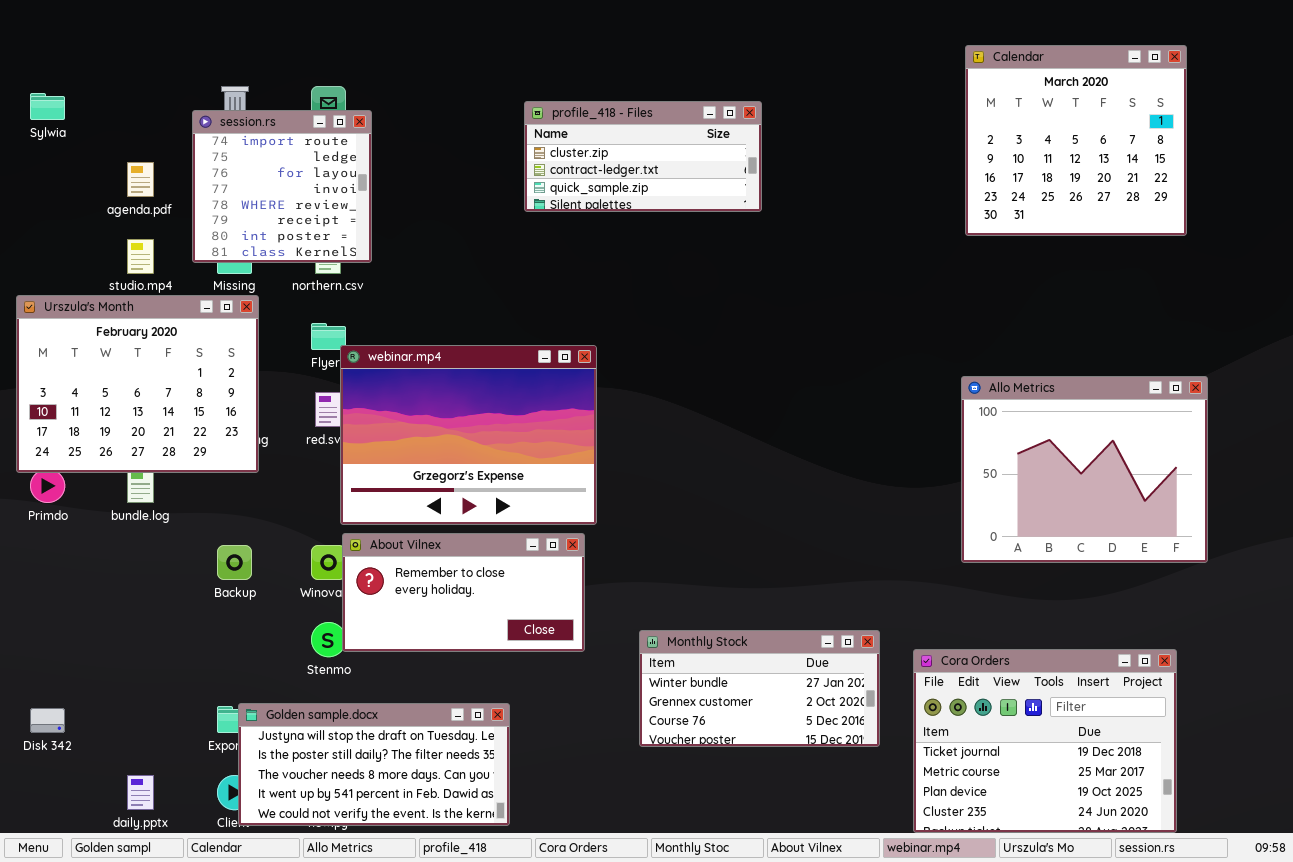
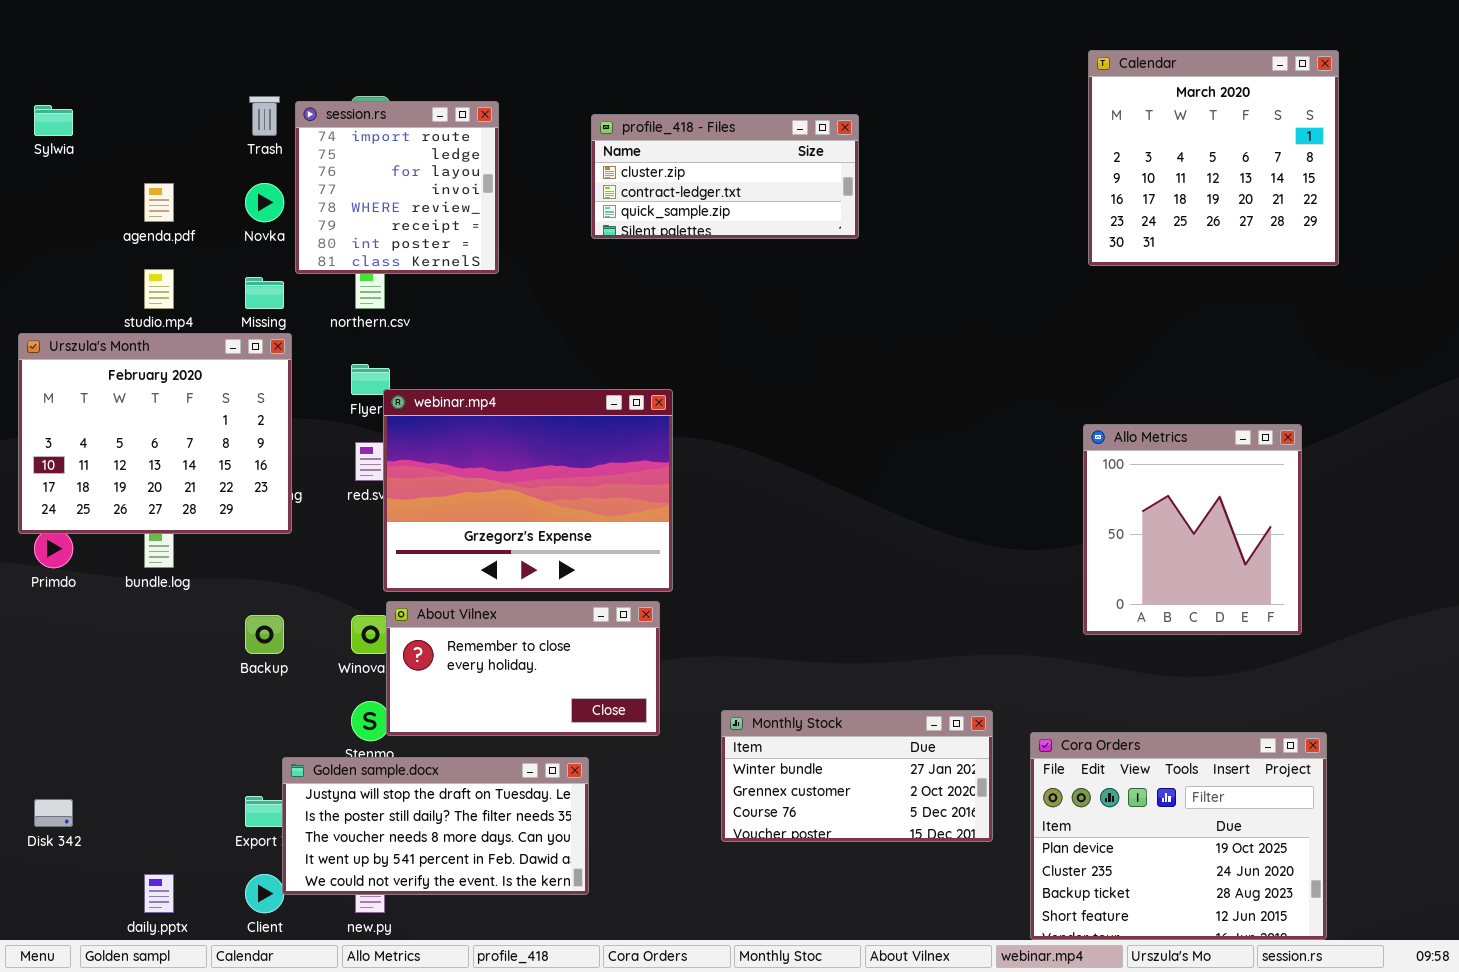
session.rs: [192,110,372,263] -> [295,101,499,274], moved
Allo Metrics: [961,376,1208,563] -> [1083,424,1302,635], resized
Cora Orders: [913,649,1177,833] -> [1030,732,1327,940], scrolled down 2 rows
Golden sample.docx: [238,703,510,826] -> [282,757,589,895], moved

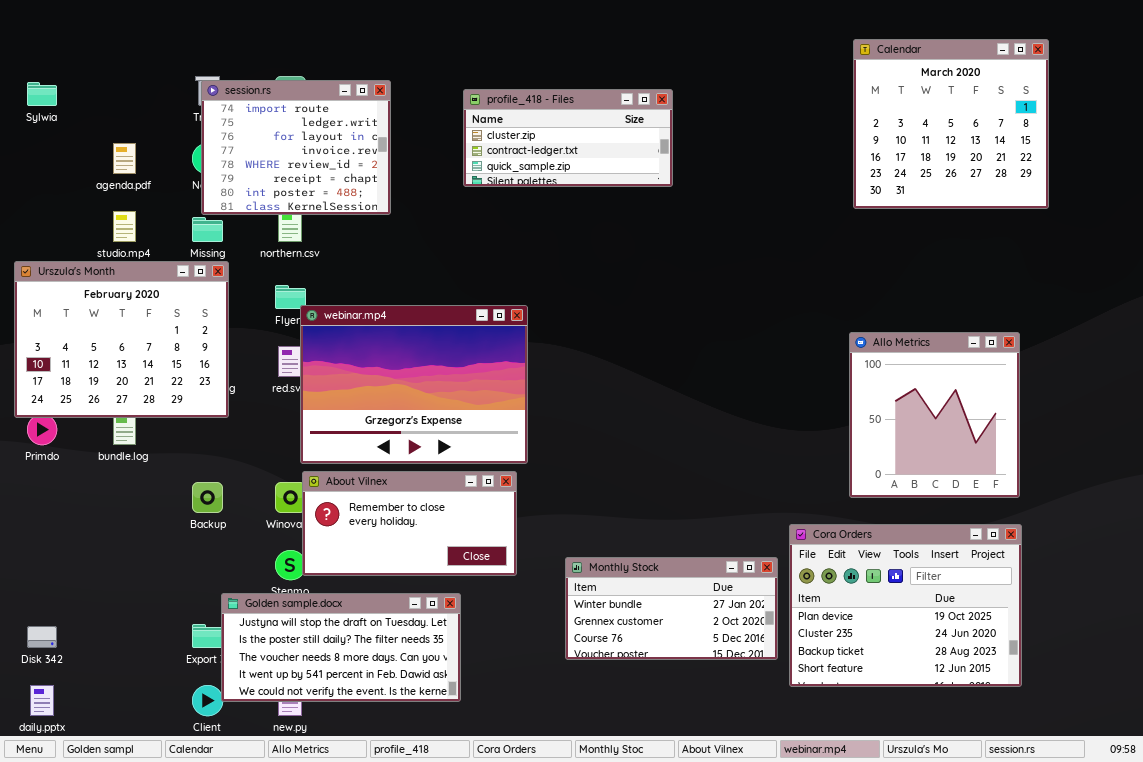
session.rs: [295,101,499,274] -> [201,80,391,215], resized
Cora Orders: [1030,732,1327,940] -> [789,524,1022,687], moved
daily.pptx: [144,874,174,913] -> [30,685,54,716], moved

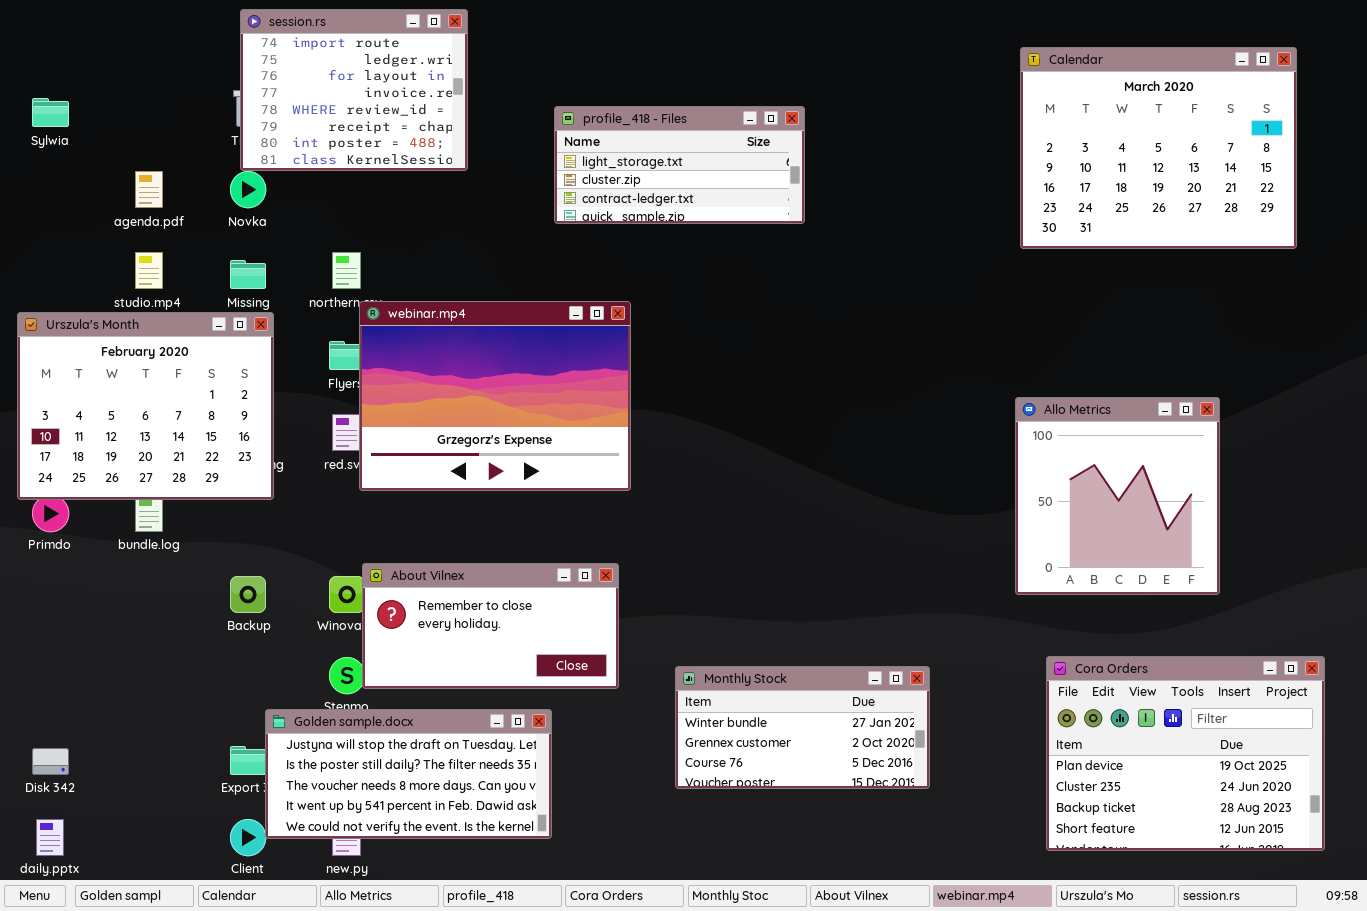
Calendar: [853,39,1049,209] -> [1020,47,1297,249], resized
session.rs: [201,80,391,215] -> [240,9,468,171], moved
profile_418 - Files: [463,89,673,187] -> [554,106,805,224], scrolled up 1 row
webinar.mp4: [300,305,528,464] -> [359,301,631,491], moved
Cora Orders: [789,524,1022,687] -> [1046,656,1325,851], moved

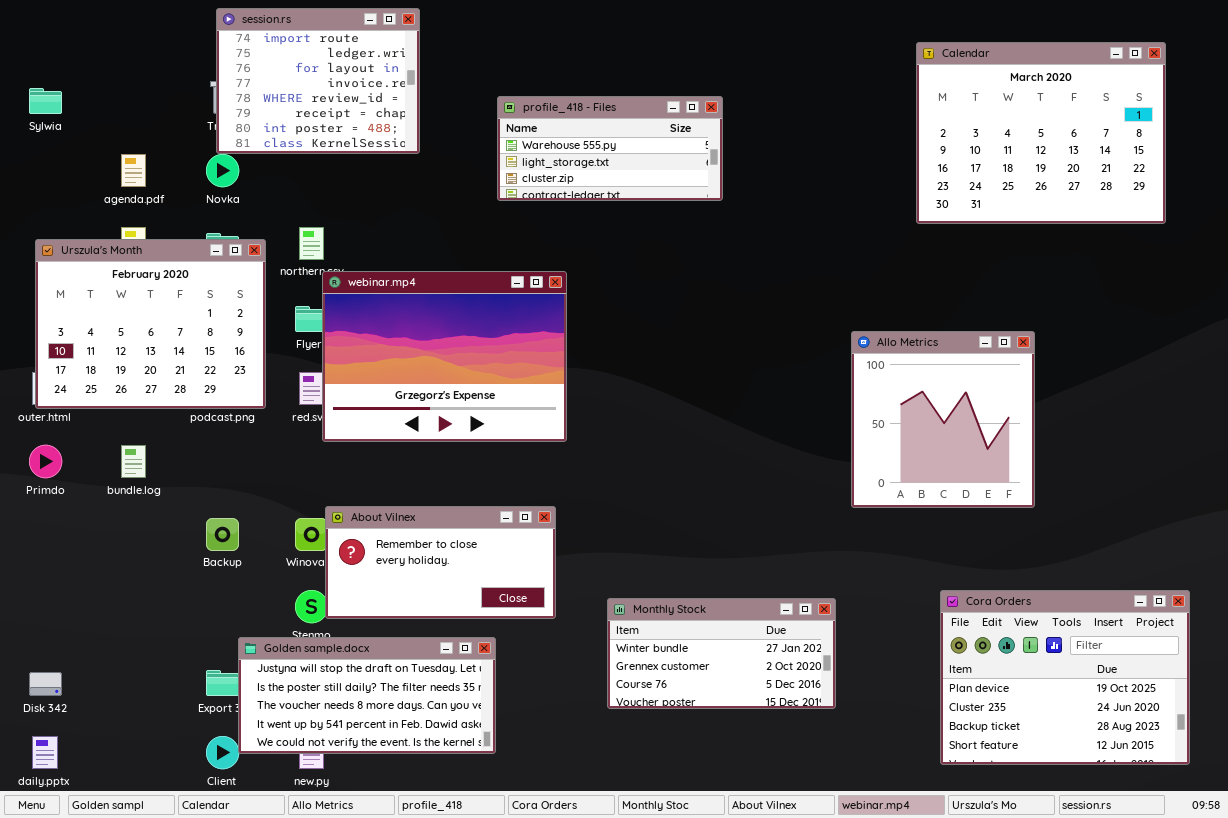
profile_418 - Files: [554,106,805,224] -> [497,96,723,201], scrolled up 1 row
Urszula's Month: [17,312,274,500] -> [35,239,266,409], moved
Allo Metrics: [1015,397,1220,595] -> [851,331,1035,508], moved

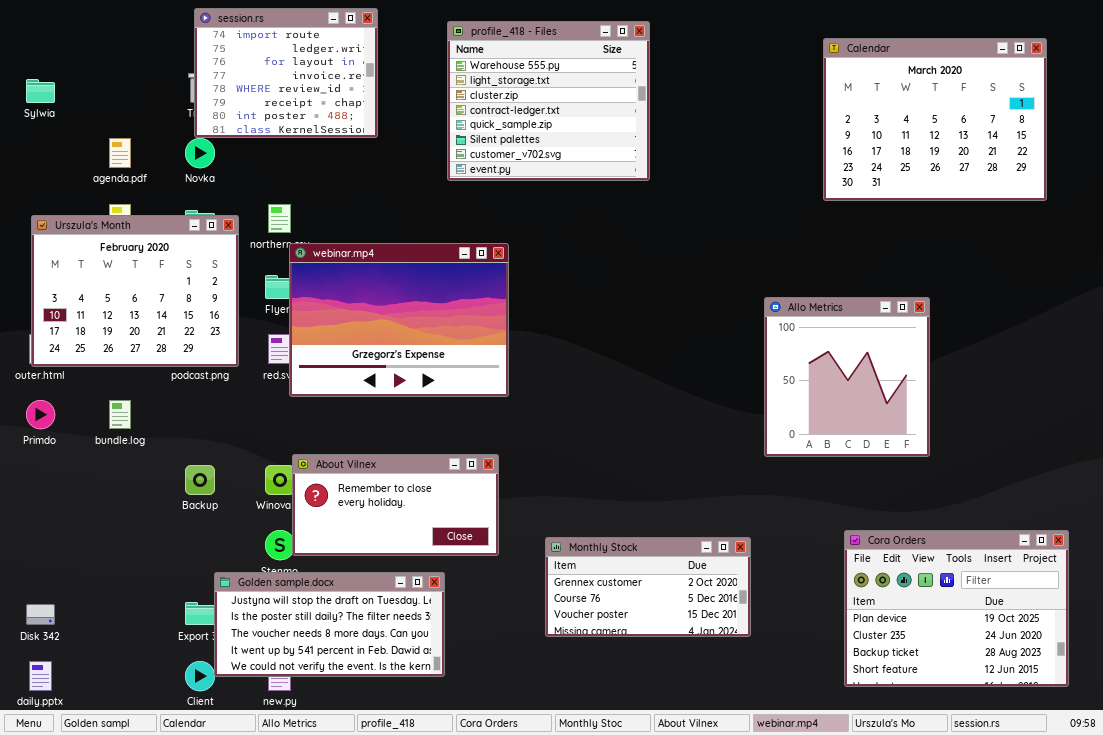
profile_418 - Files: [497,96,723,201] -> [447,21,650,181], resized
Monthly Stock: [607,598,836,709] -> [545,537,751,637], scrolled down 1 row

